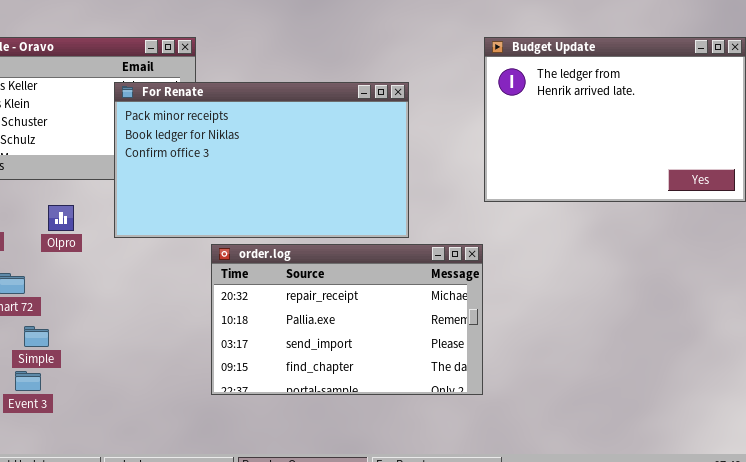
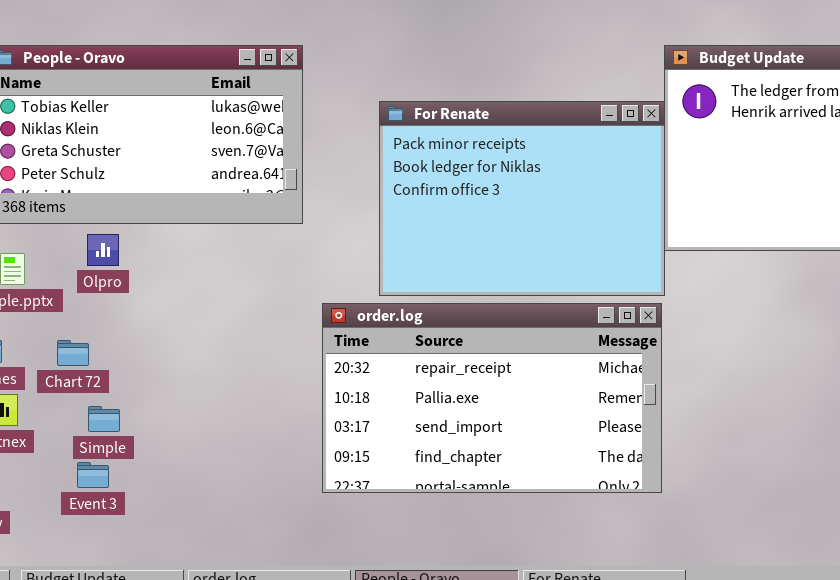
For Renate: [114,82,409,238] -> [379,101,665,296], moved, resized
Olpro: [48,205,74,231] -> [87,234,119,266], moved

